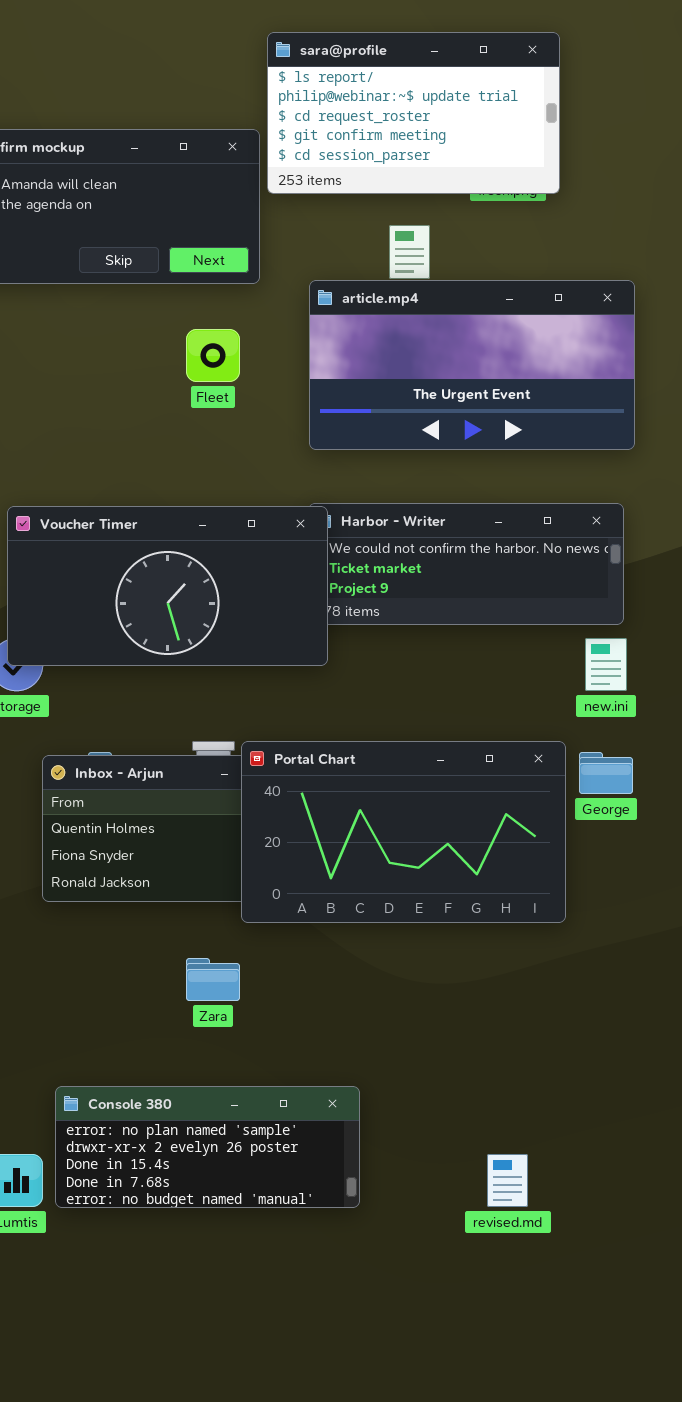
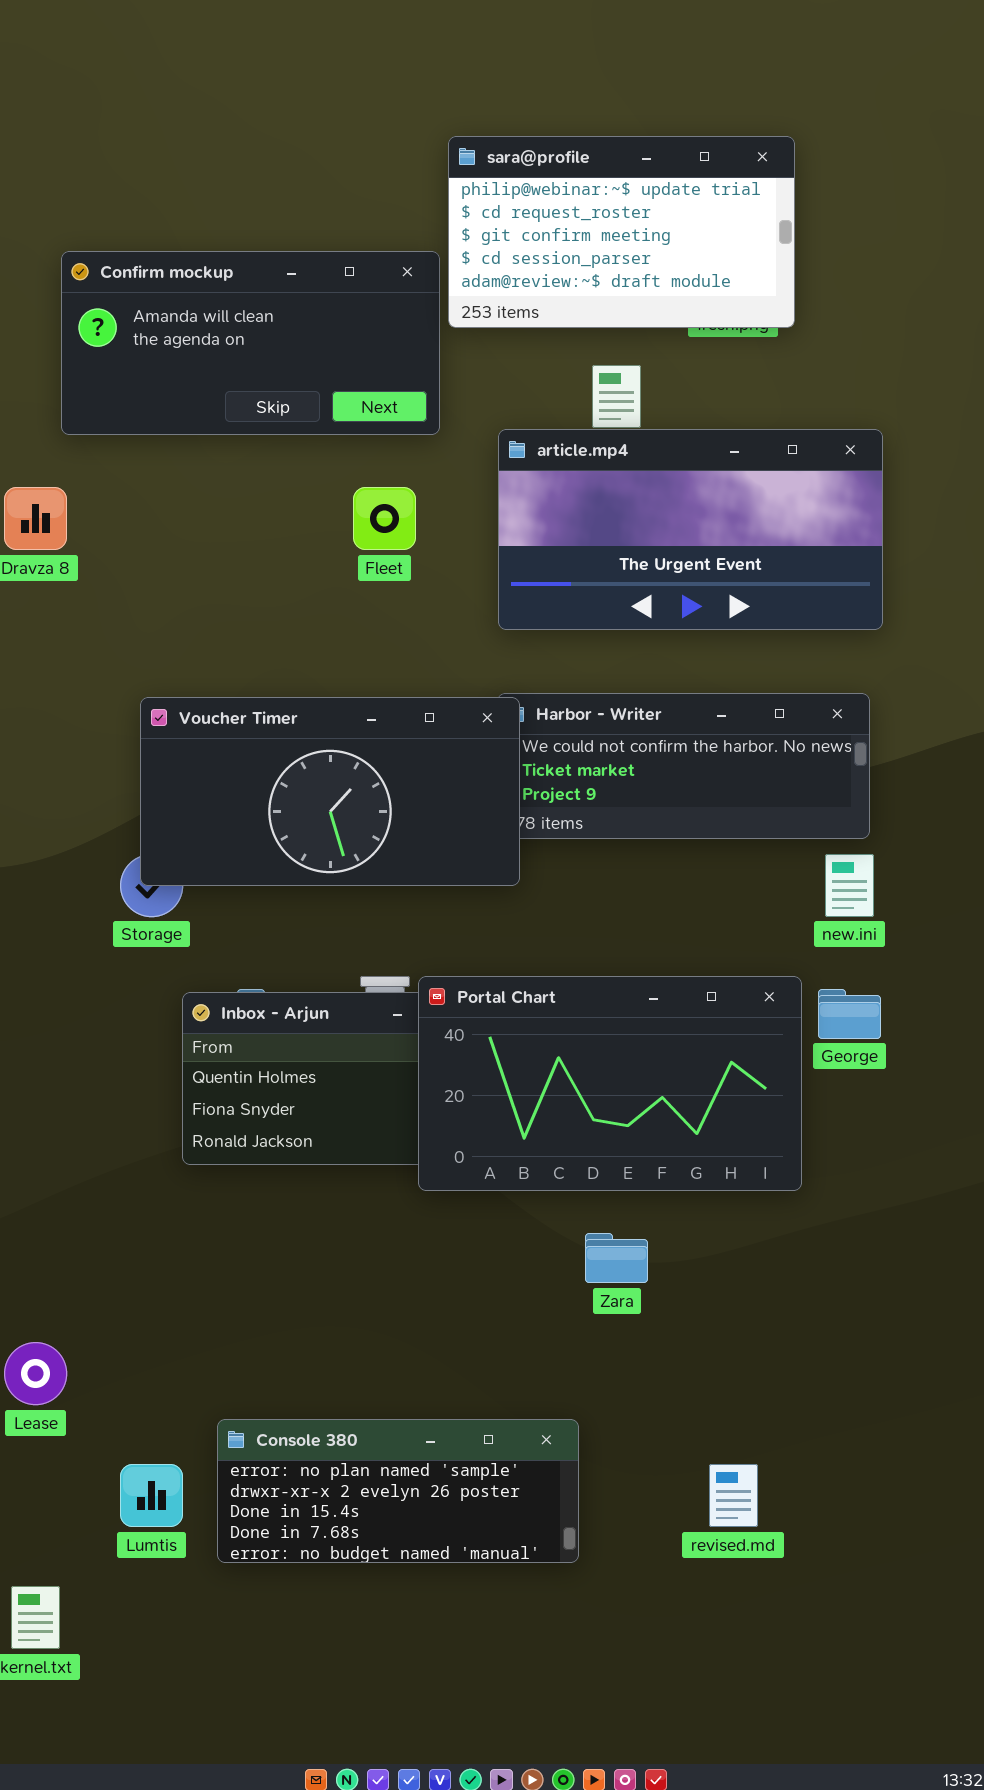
sara@profile: [267,32,560,194] -> [448,136,795,328], scrolled down 1 row
Zara: [186,958,240,1001] -> [585,1233,648,1283], moved
Console 380: [55,1086,360,1208] -> [217,1419,579,1563], moved

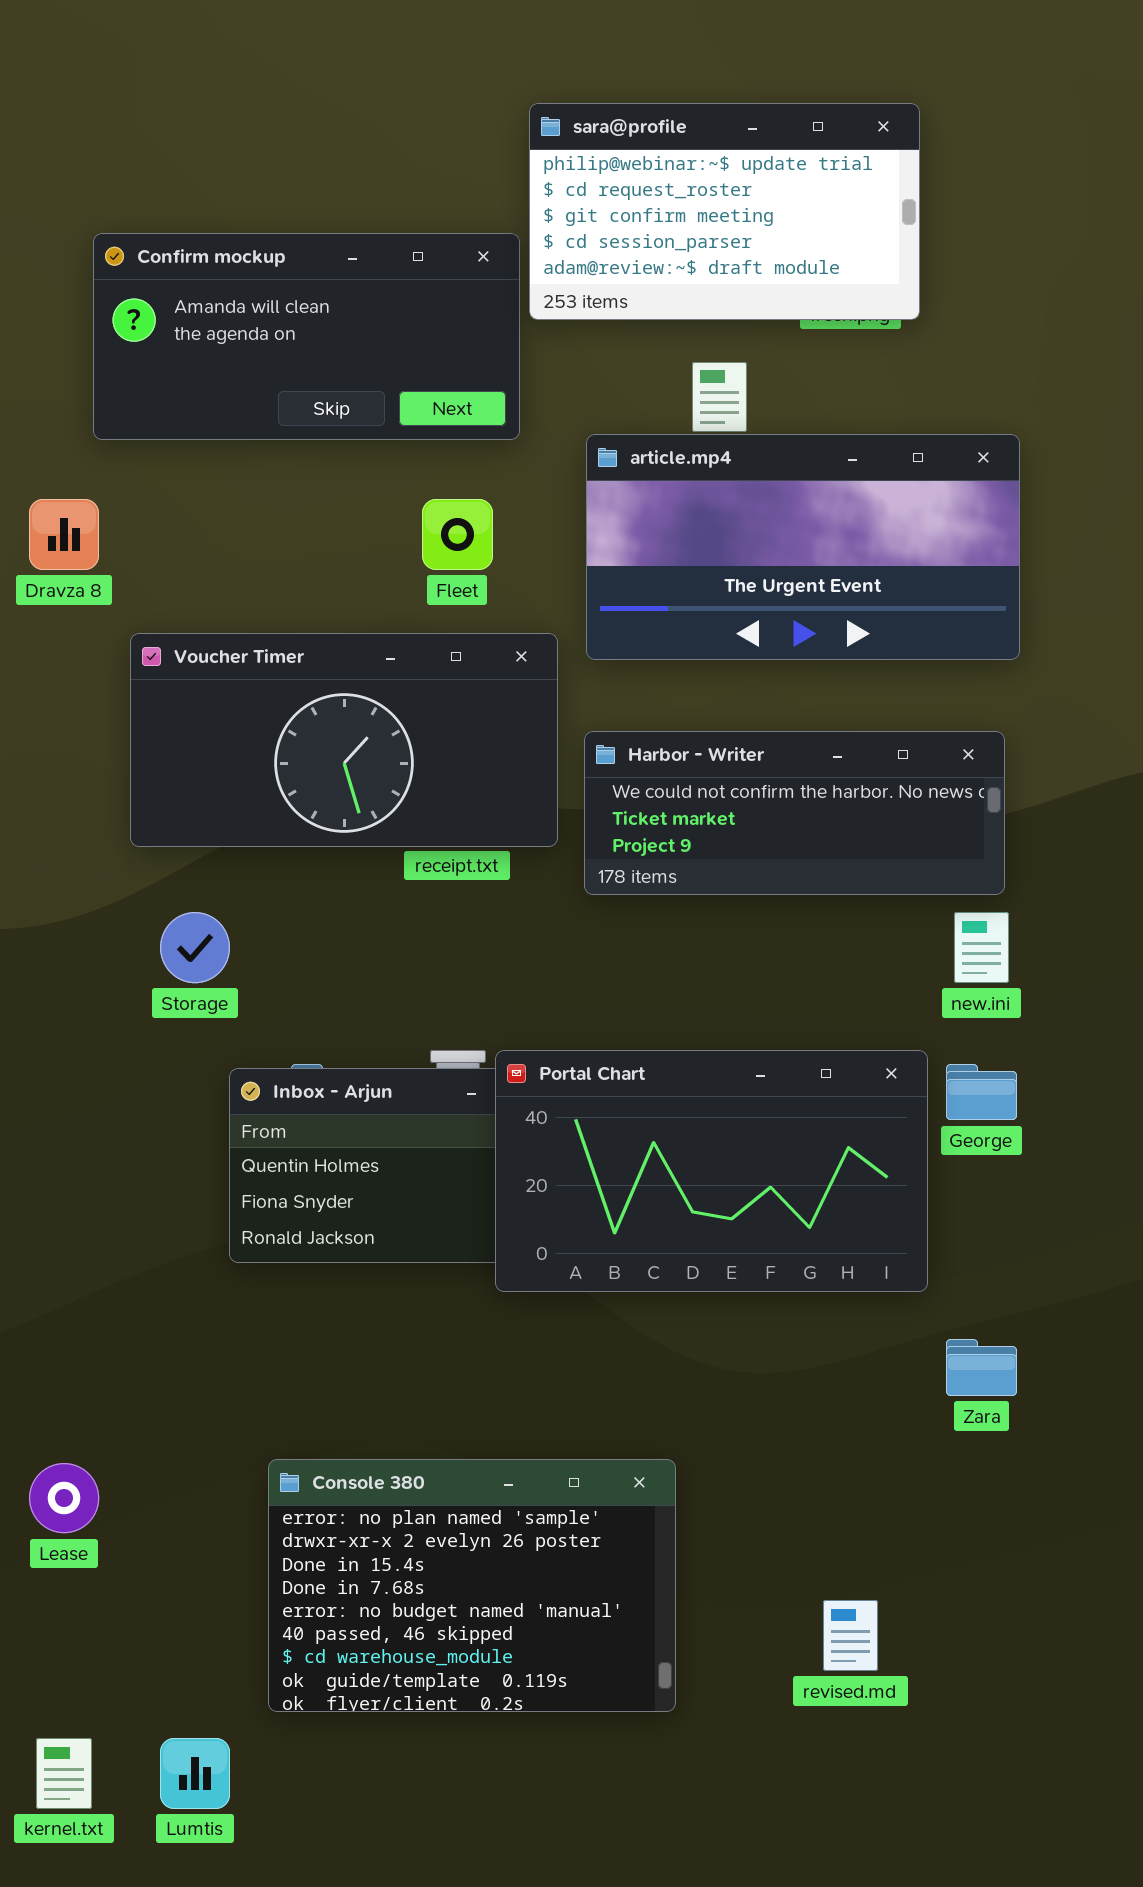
Voucher Timer: [140,697,520,886] -> [130,633,558,847], moved
Zara: [585,1233,648,1283] -> [946,1339,1017,1396], moved
Console 380: [217,1419,579,1563] -> [268,1459,676,1712], resized
Lumtis: [120,1464,183,1527] -> [160,1738,230,1809], moved

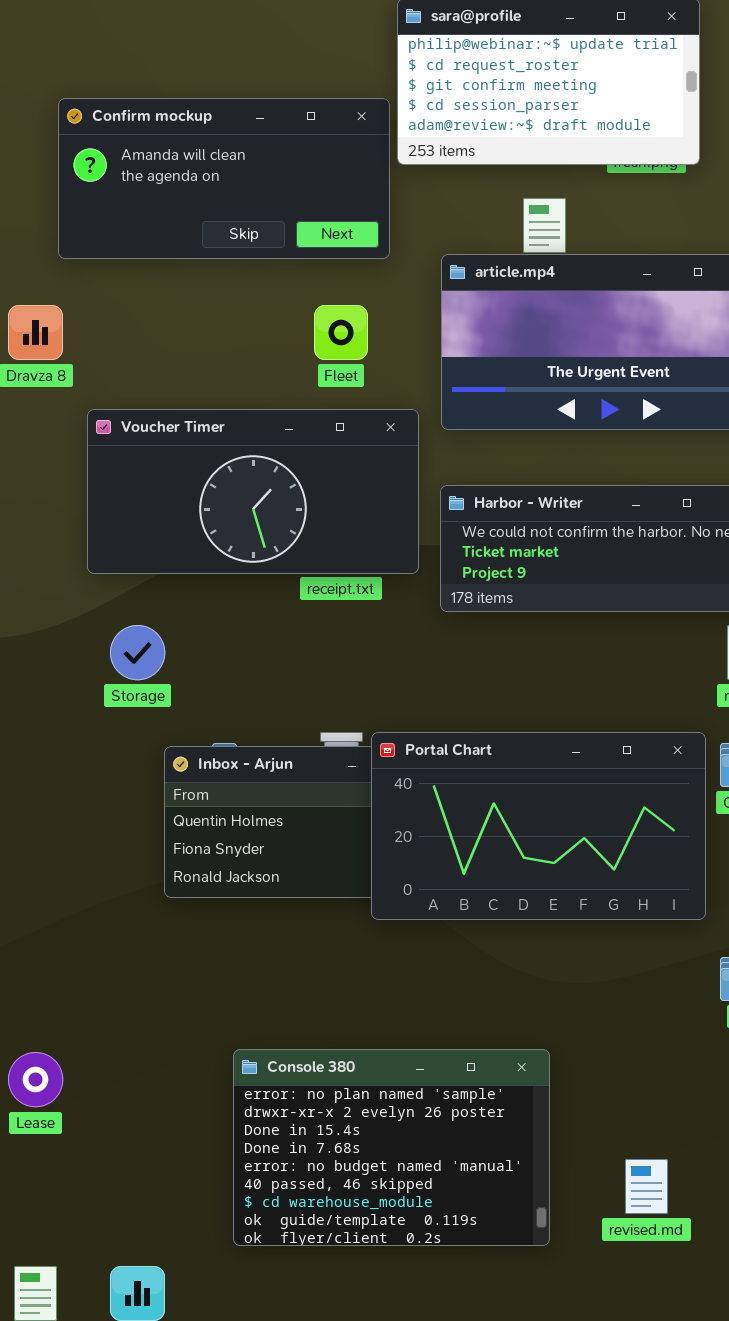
Console 380: [268,1459,676,1712] -> [233,1049,550,1246], moved

